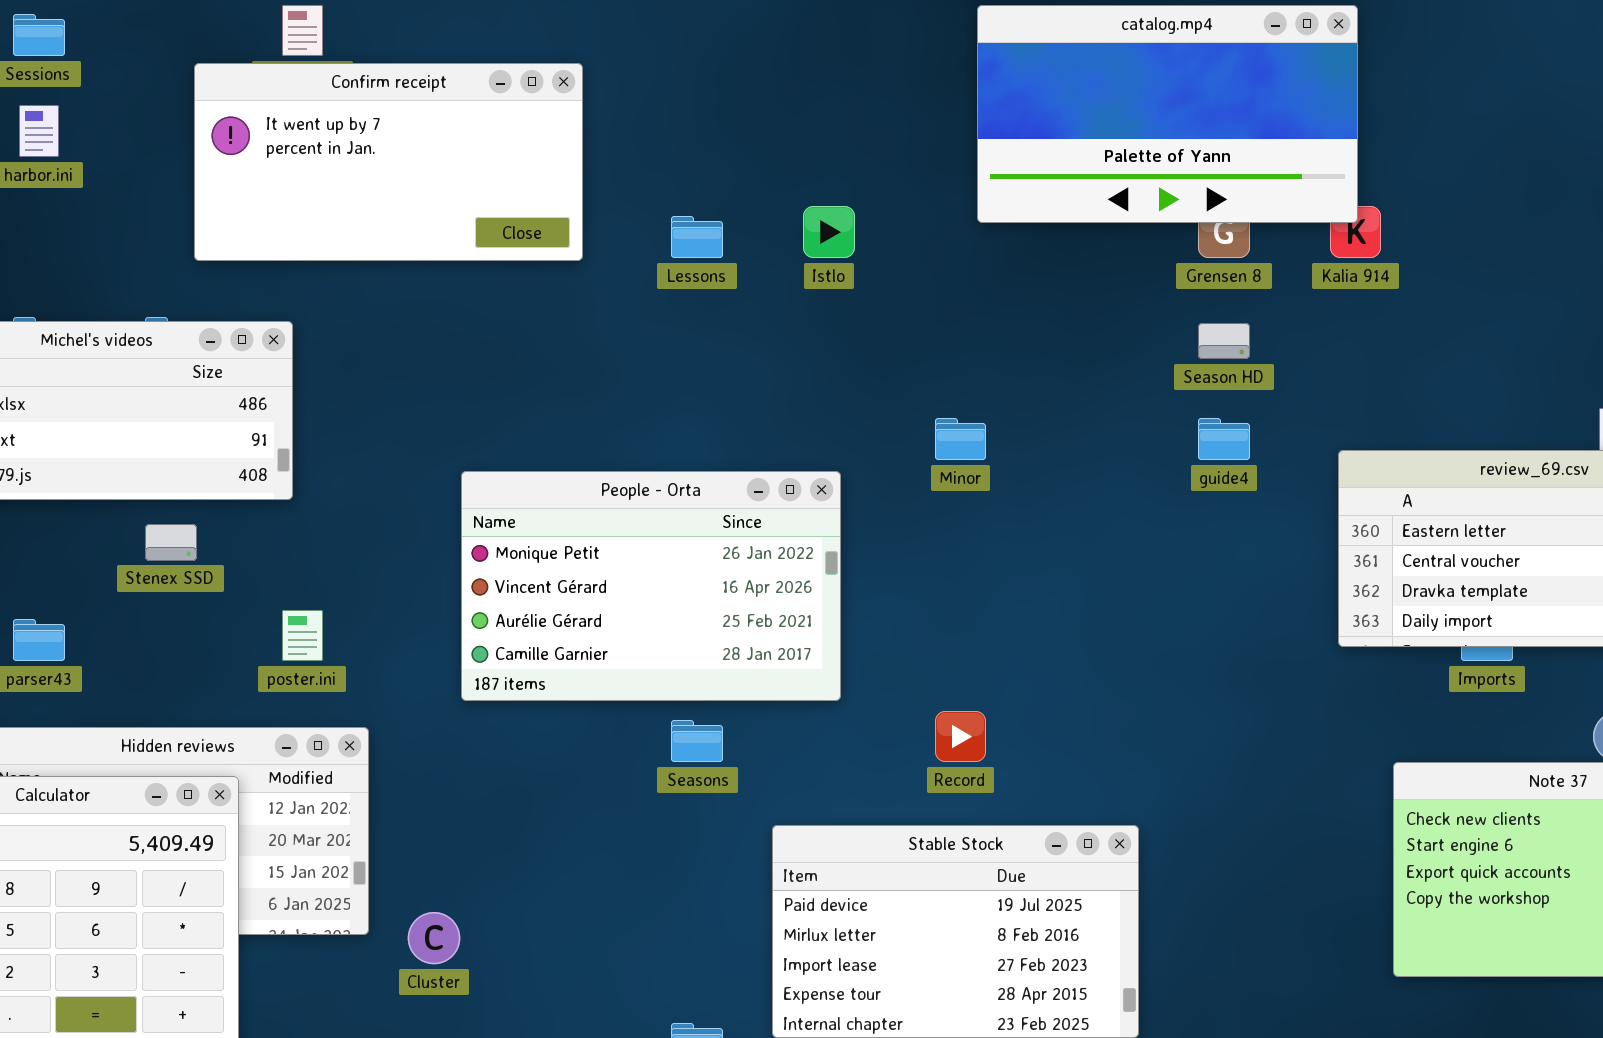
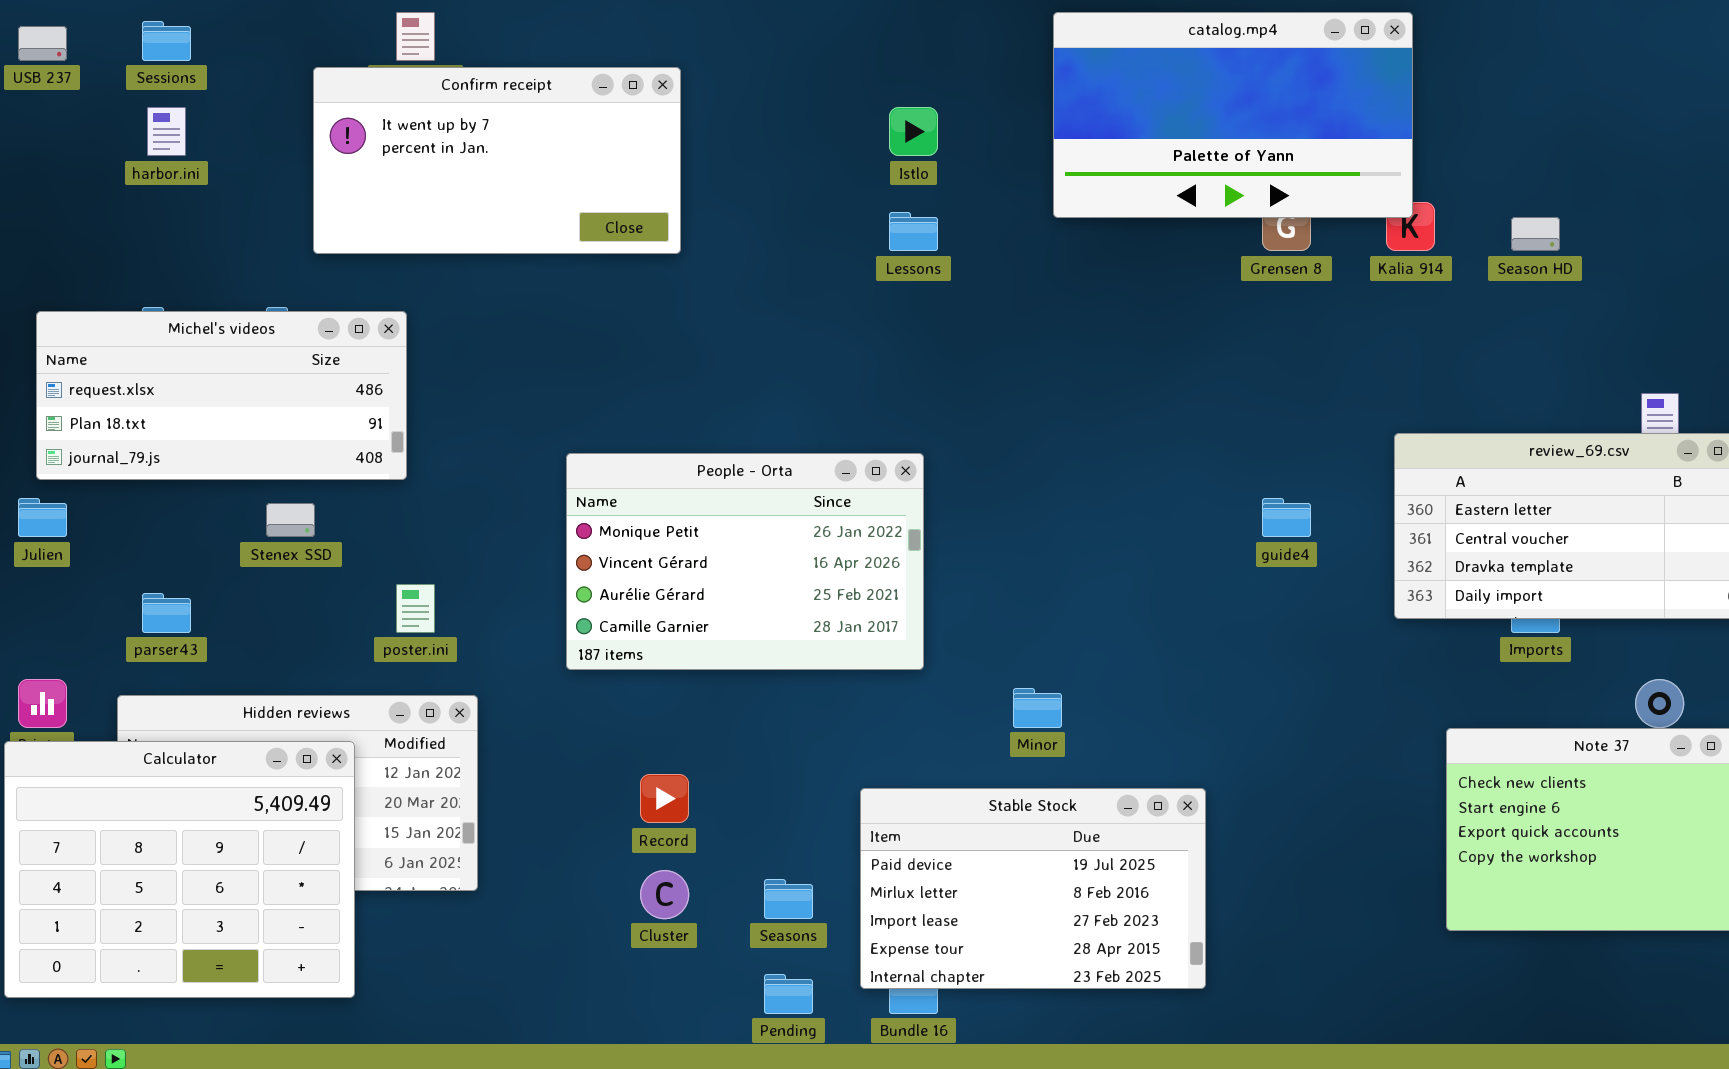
Istlo: [803,206,855,258] -> [889,107,938,156], moved
Lessons: [671,216,723,258] -> [889,212,938,251], moved
Season HD: [1198,323,1250,359] -> [1511,217,1560,251], moved
Minor: [935,418,986,460] -> [1013,688,1062,728], moved
guide4: [1198,418,1250,460] -> [1262,498,1311,537], moved
Record: [935,711,986,762] -> [640,774,689,823], moved
Seasons: [671,720,723,762] -> [764,879,813,919], moved
Cluster: [408,912,460,964] -> [640,870,689,919], moved

